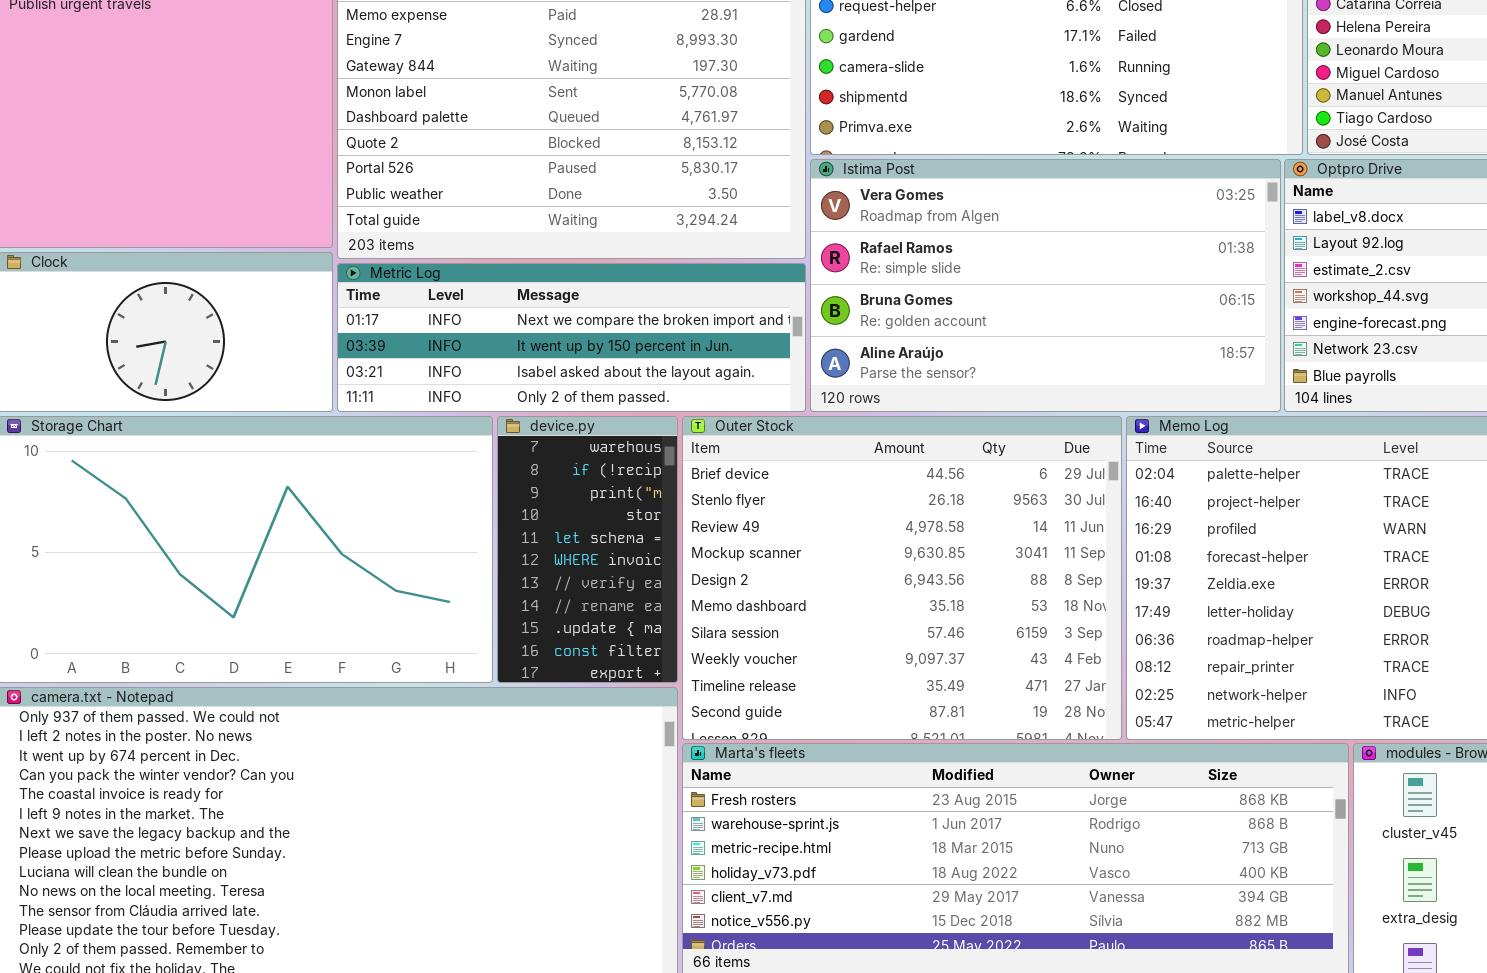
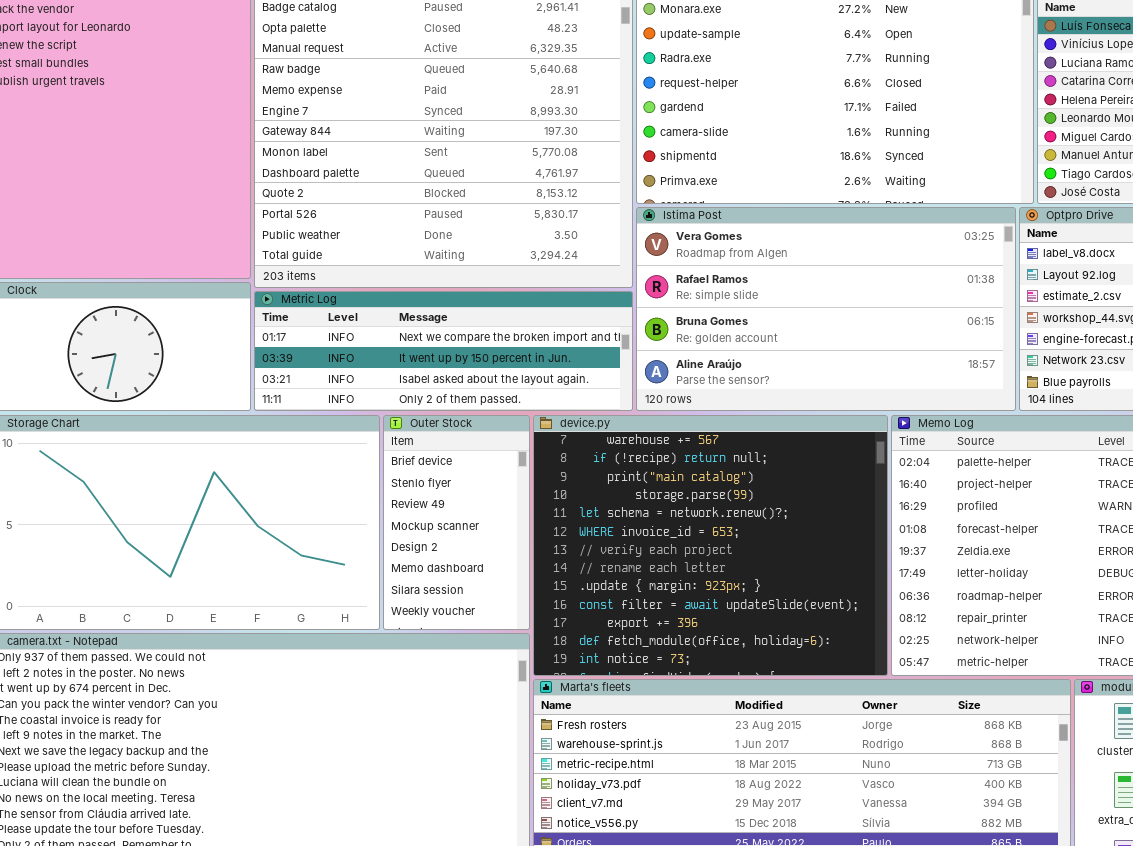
device.py: [497,416,678,683] -> [533,415,888,676], moved, resized
Outer Stock: [682,416,1122,740] -> [383,415,530,630], moved, resized

